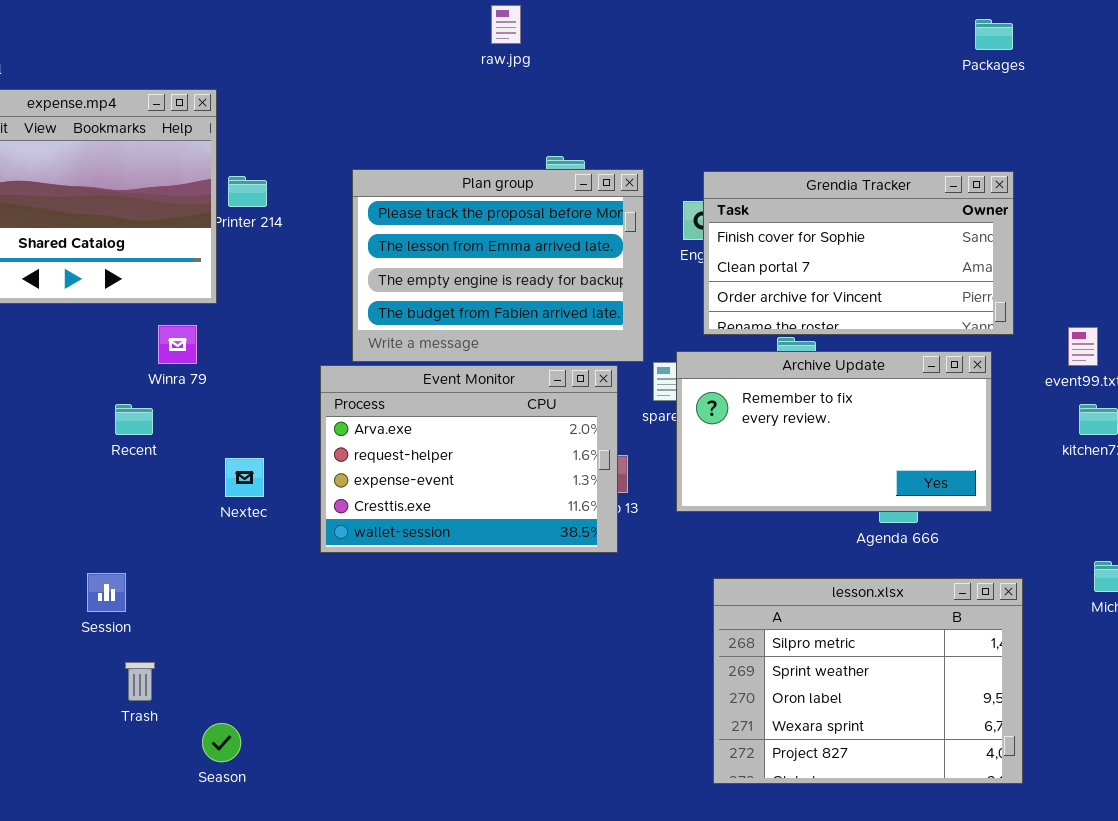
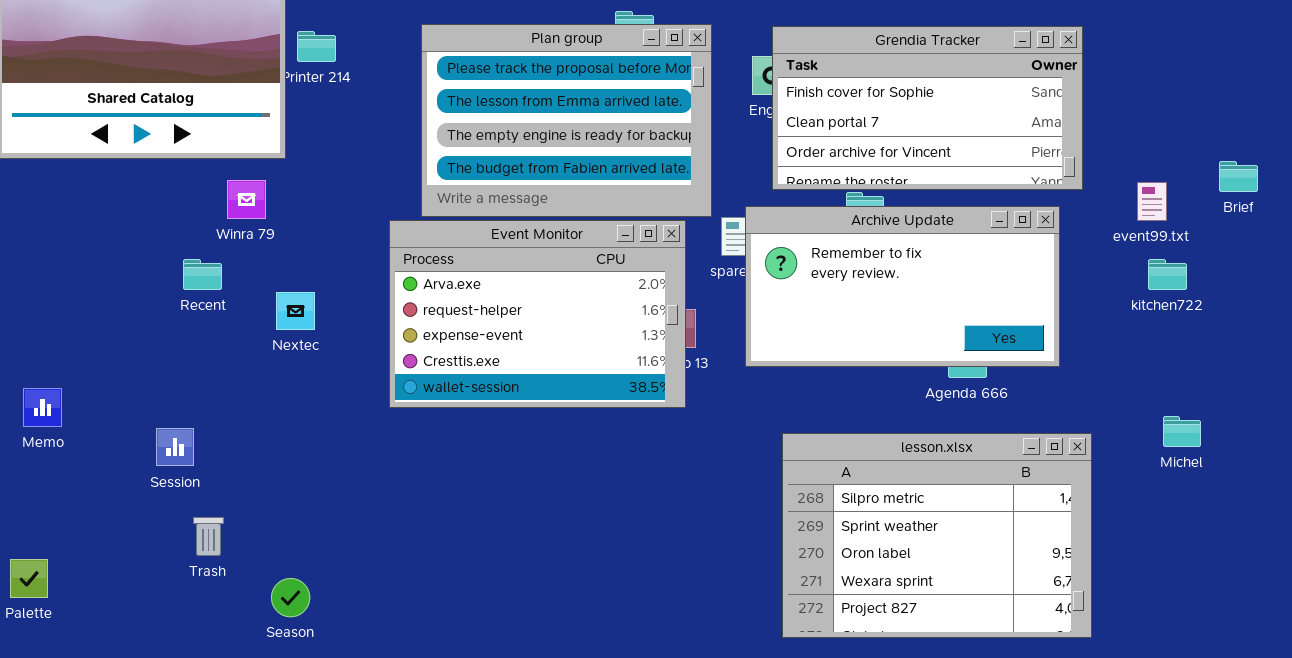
Nextec: [225,458,264,497] -> [276,292,315,330], moved

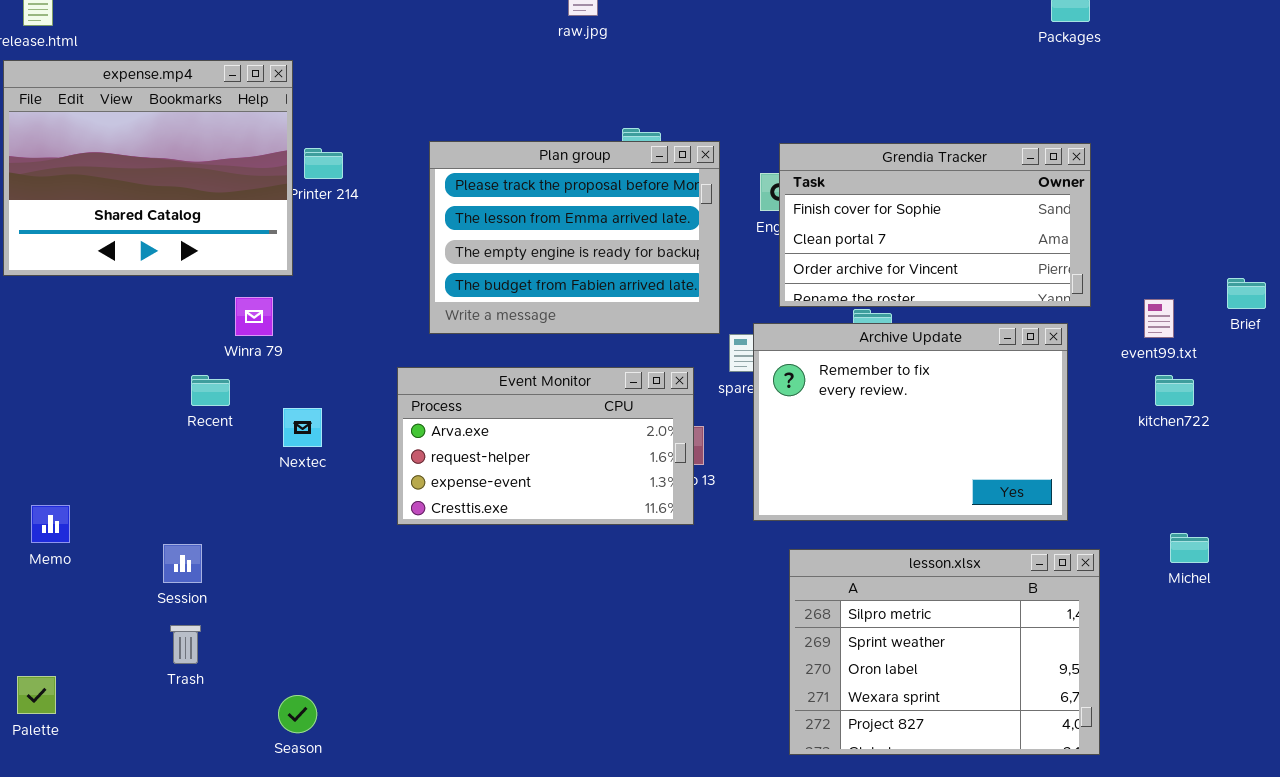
Archive Update: [745,206,1060,367] -> [753,323,1068,521], resized
Event Monitor: [389,220,686,408] -> [397,367,694,525], resized
Trash: [193,517,224,556] -> [170,625,201,664], moved

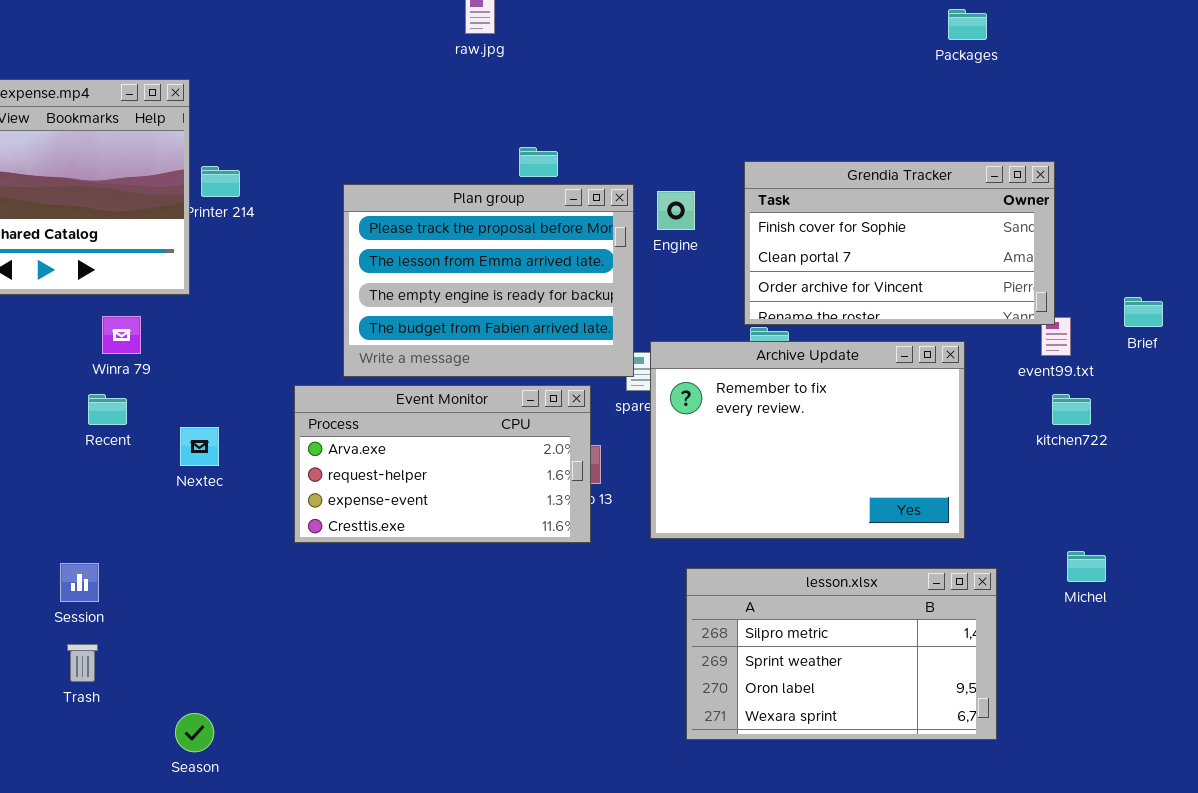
Plan group: [429,141,720,334] -> [343,184,634,377], moved
Grendia Tracker: [779,143,1091,307] -> [744,161,1055,325], moved
Winra 79: [235,297,273,336] -> [102,316,141,354], moved
lesson.xlsx: [789,549,1100,755] -> [686,568,997,740], resized

